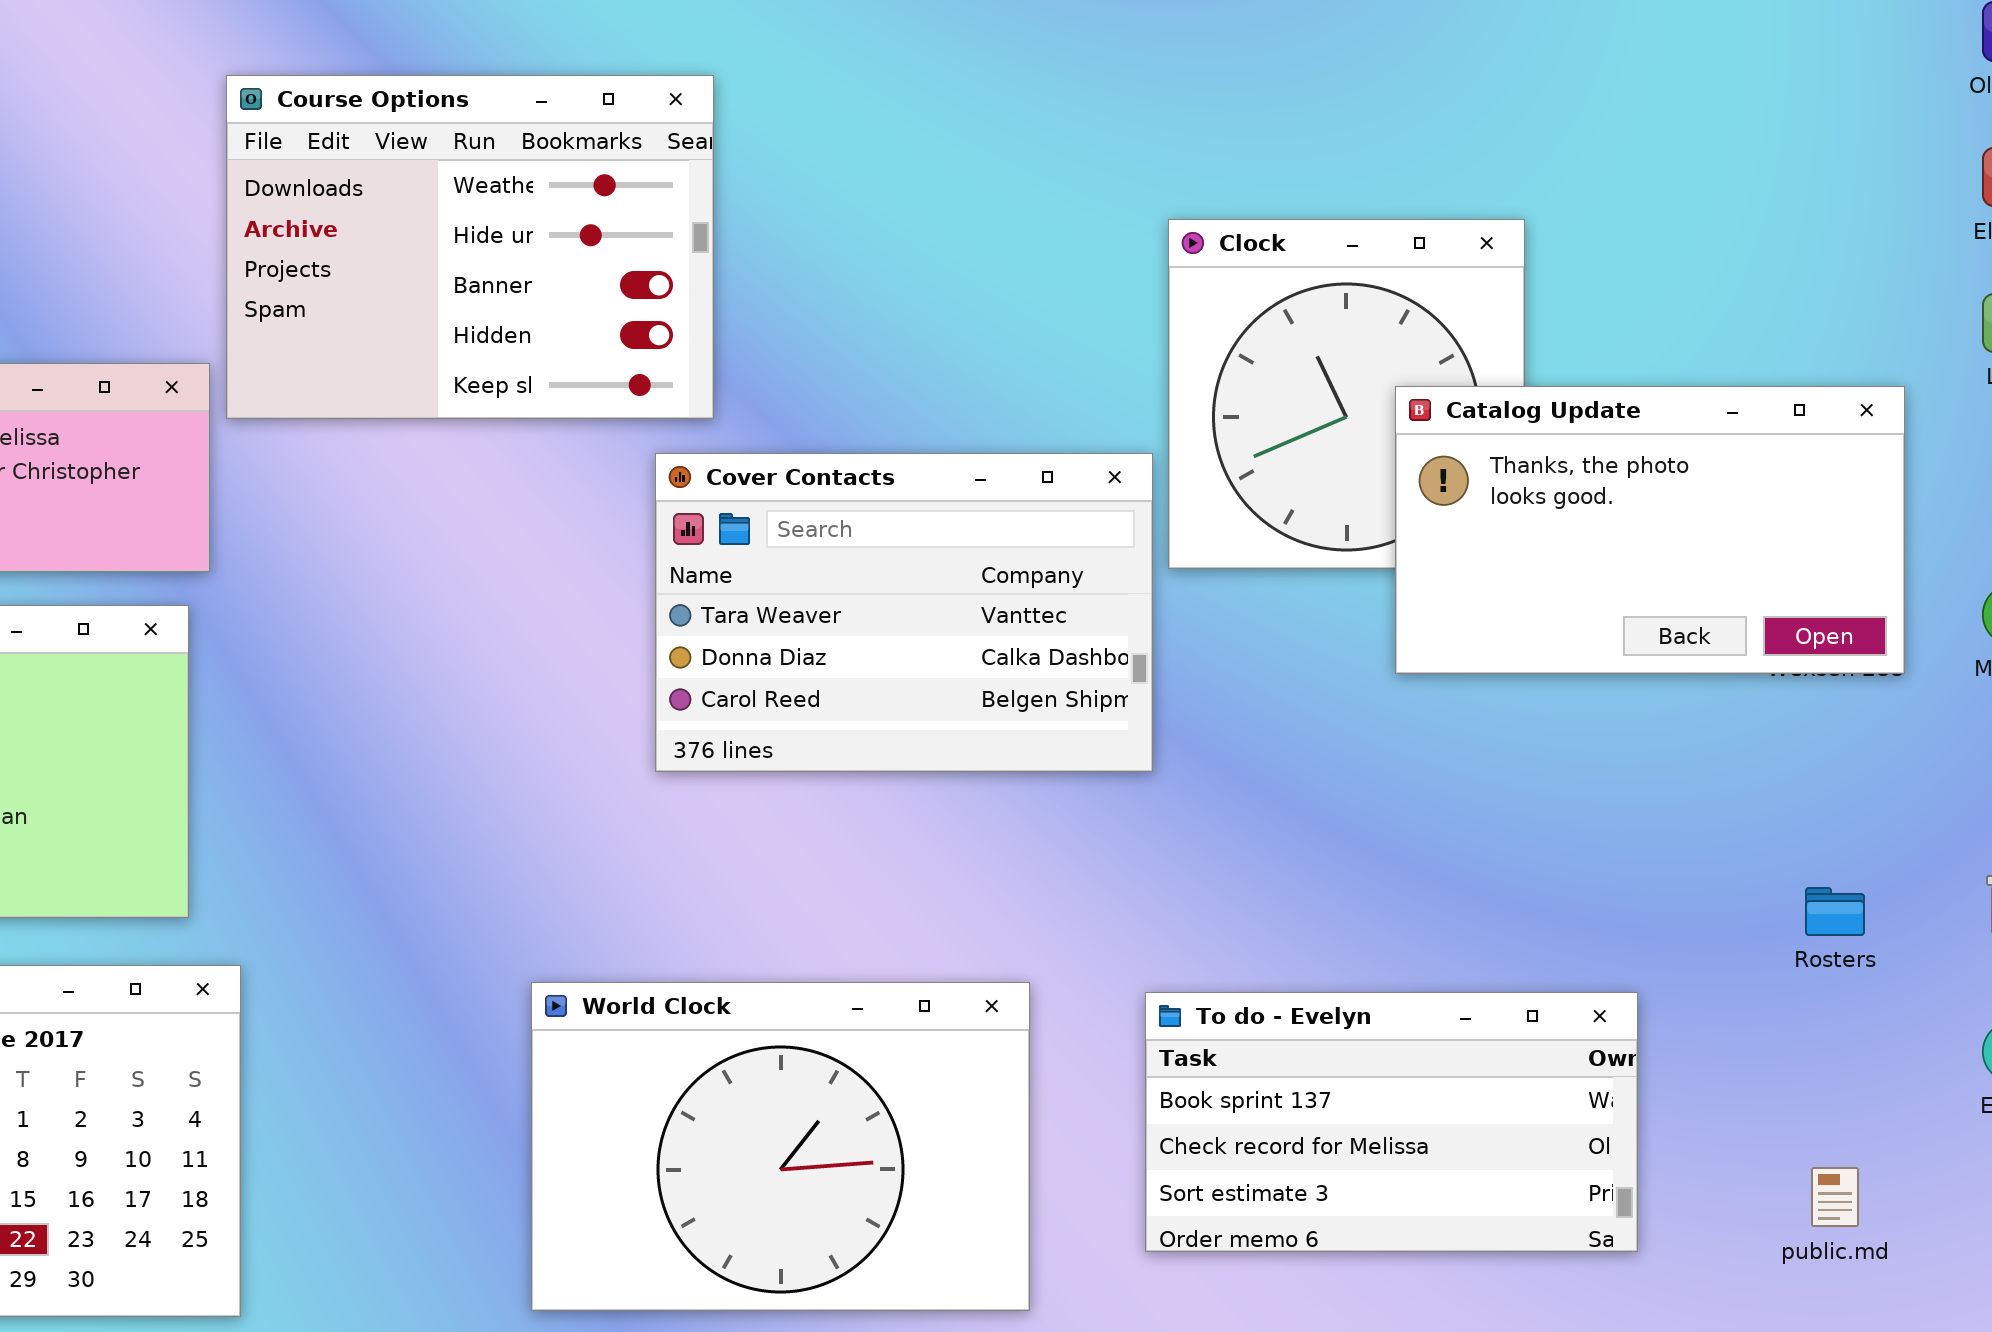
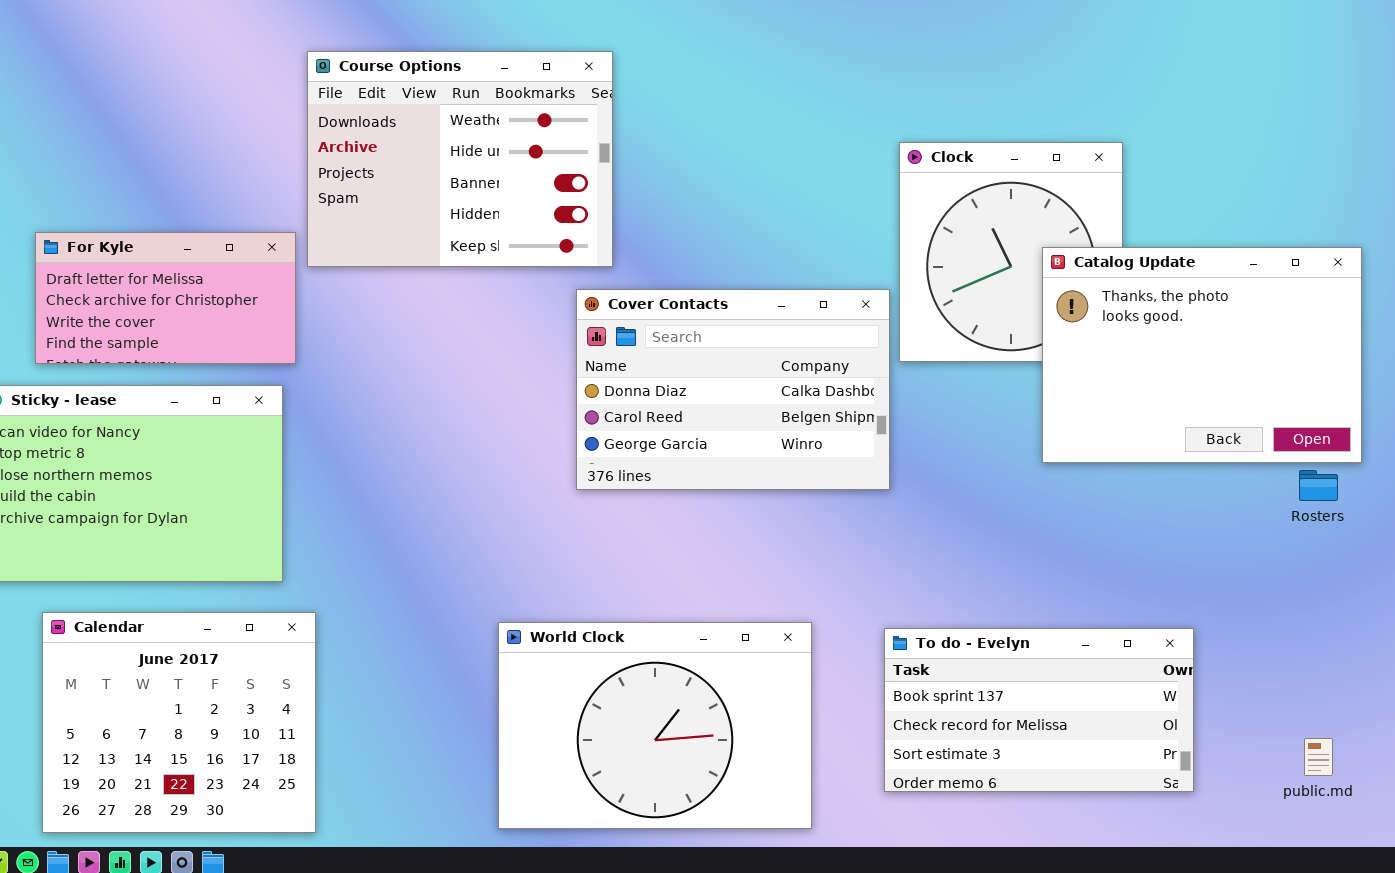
Catalog Update: [1395,386,1905,674] -> [1042,247,1362,463], resized
Cover Contacts: [655,453,1153,772] -> [576,289,890,490], scrolled down 1 row
Rosters: [1805,887,1865,936] -> [1299,470,1338,501], moved

